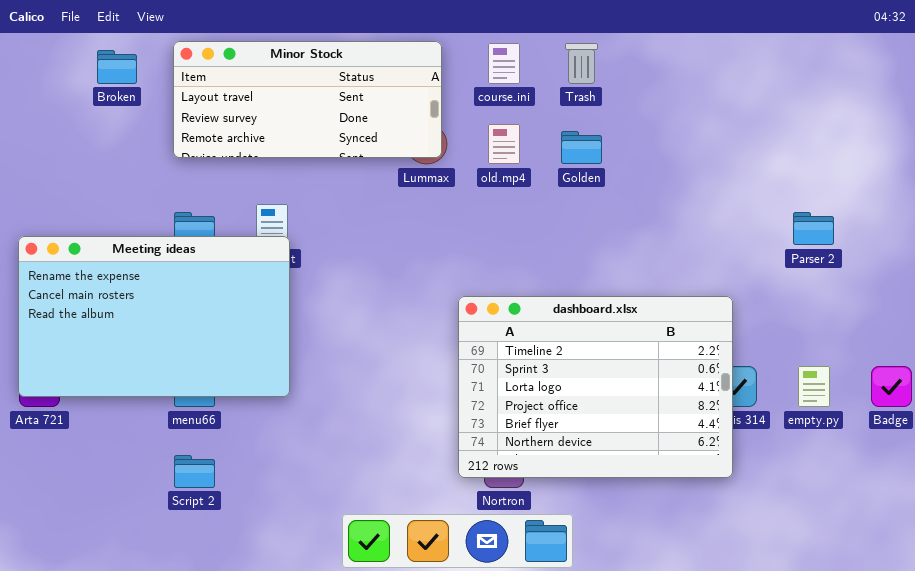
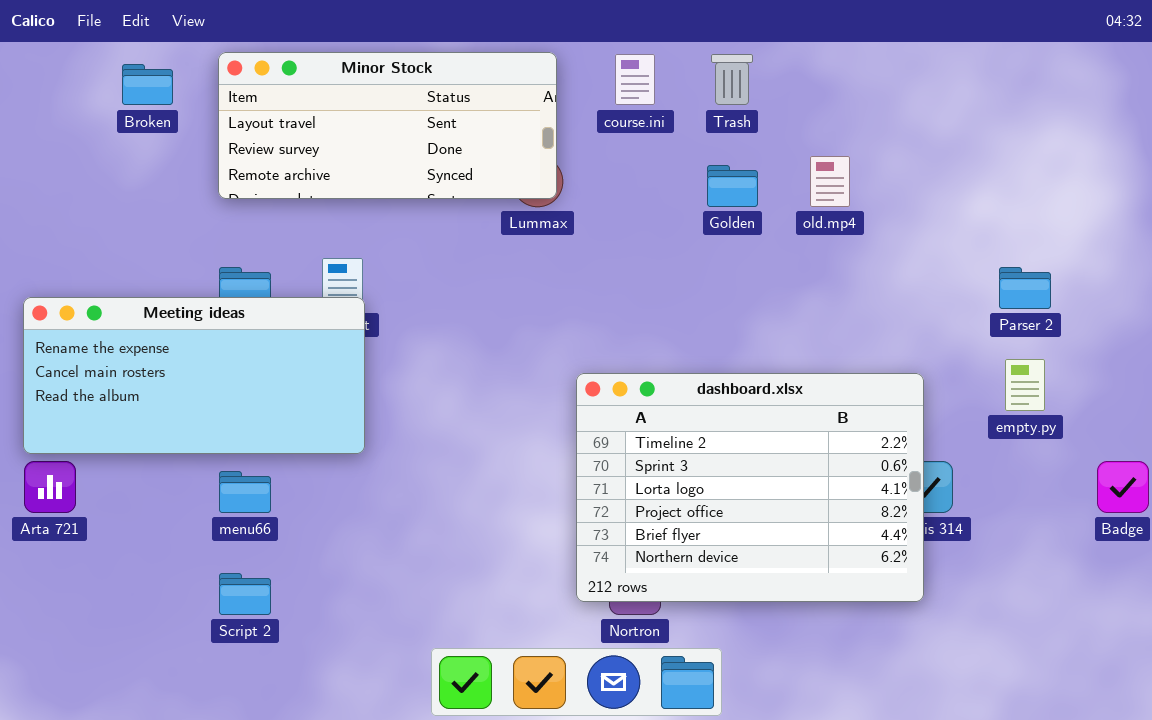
old.mp4: [488,124,520,164] -> [810,156,850,207], moved
Meeting ideas: [18,236,290,397] -> [23,297,365,454], resized
empty.py: [798,366,830,407] -> [1005,359,1045,411], moved

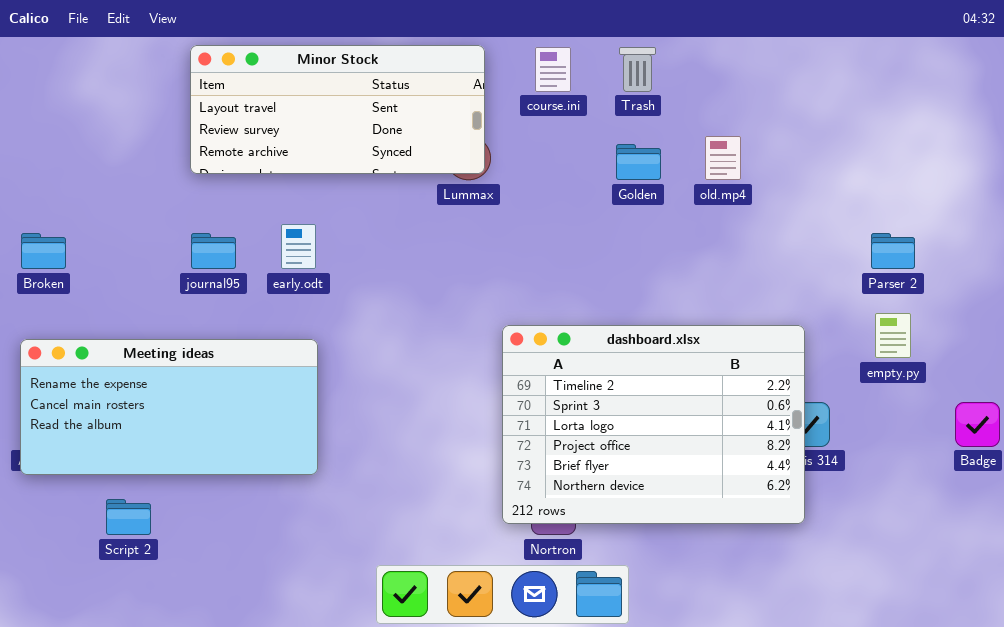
Broken: [122,64,173,105] -> [21,233,66,269], moved
Meeting ideas: [23,297,365,454] -> [20,339,318,475], moved
Script 2: [219,573,271,615] -> [106,499,151,535], moved

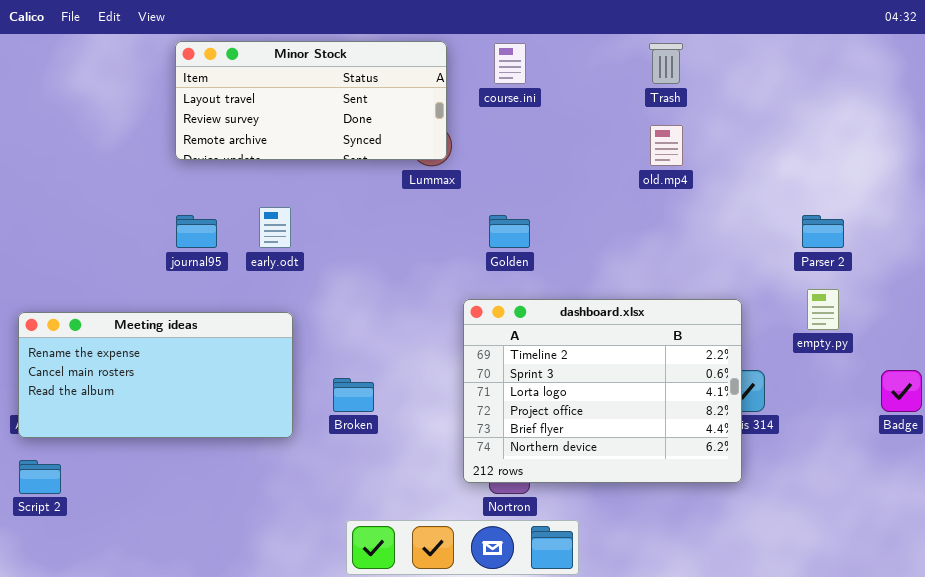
Trash: [619,47,656,92] -> [649,43,683,84], moved
Golden: [616,144,661,180] -> [489,215,530,248], moved
Broken: [21,233,66,269] -> [333,378,374,412], moved
Script 2: [106,499,151,535] -> [19,460,61,494], moved

